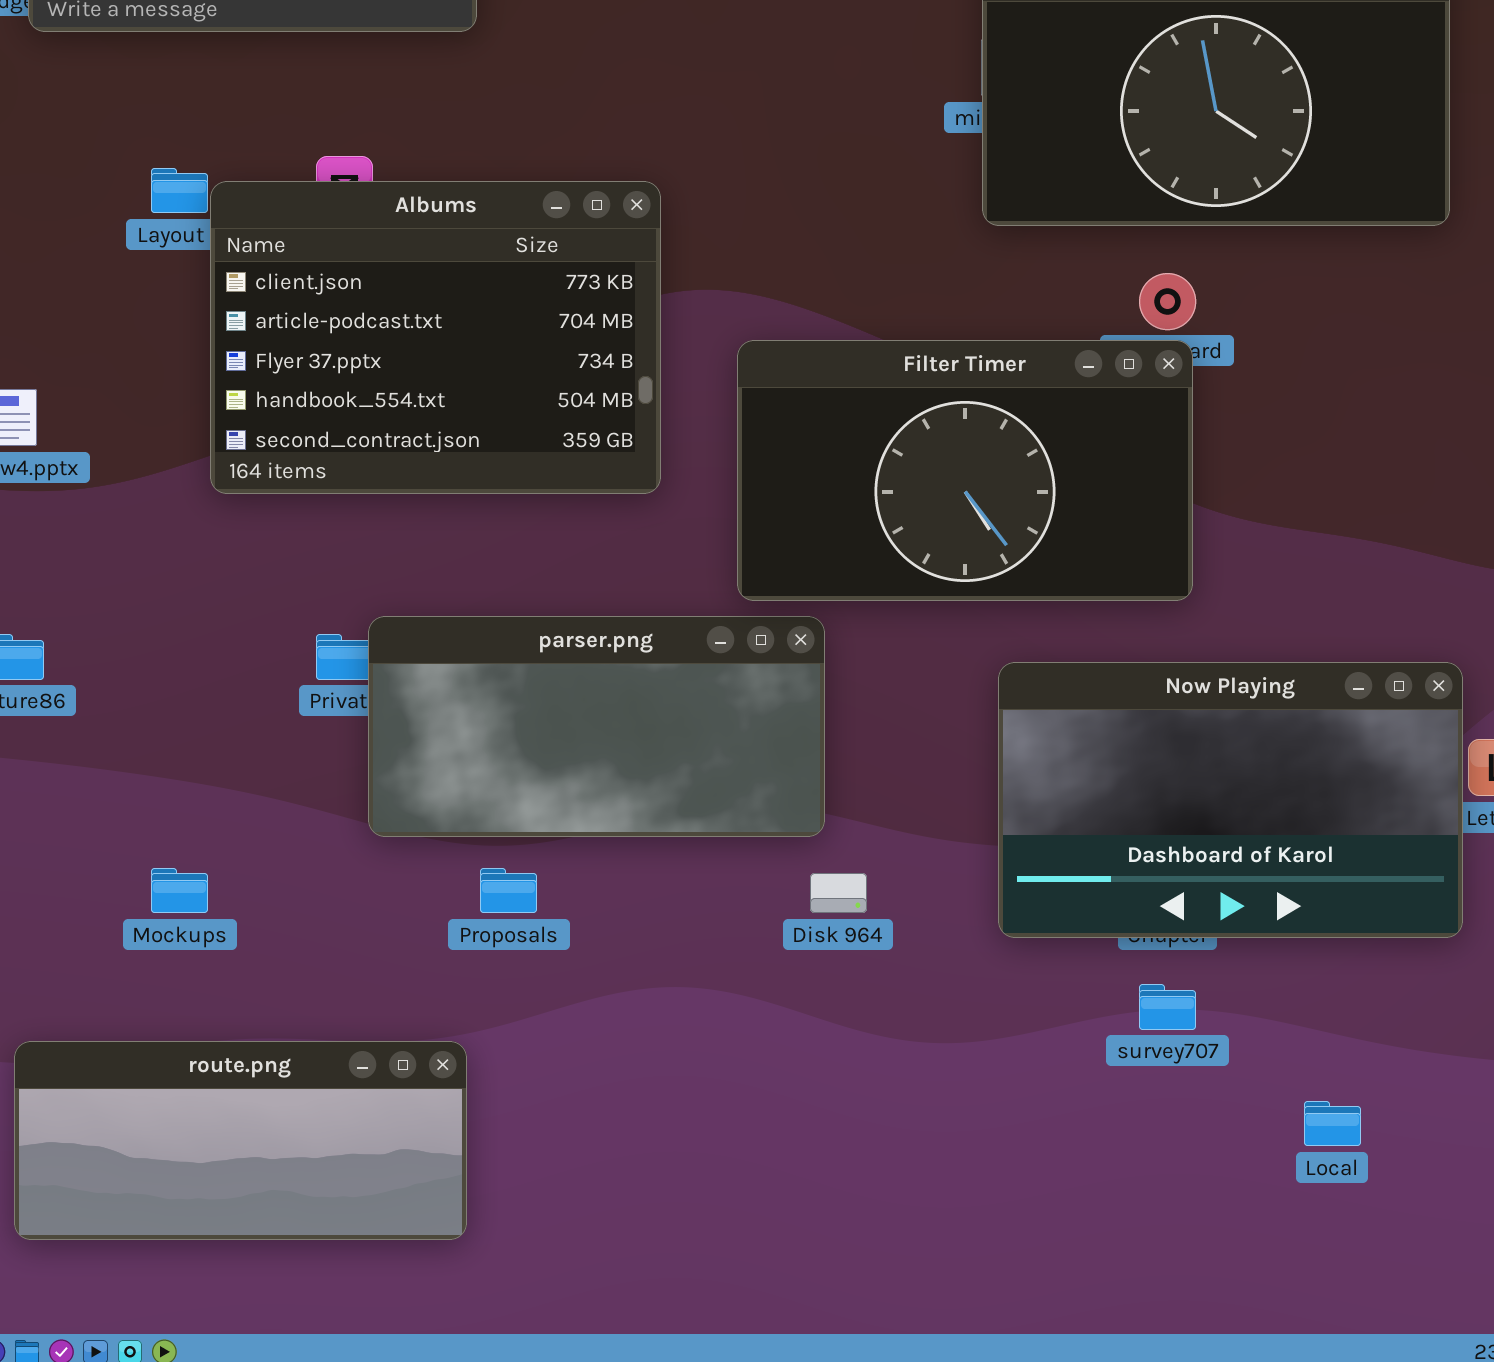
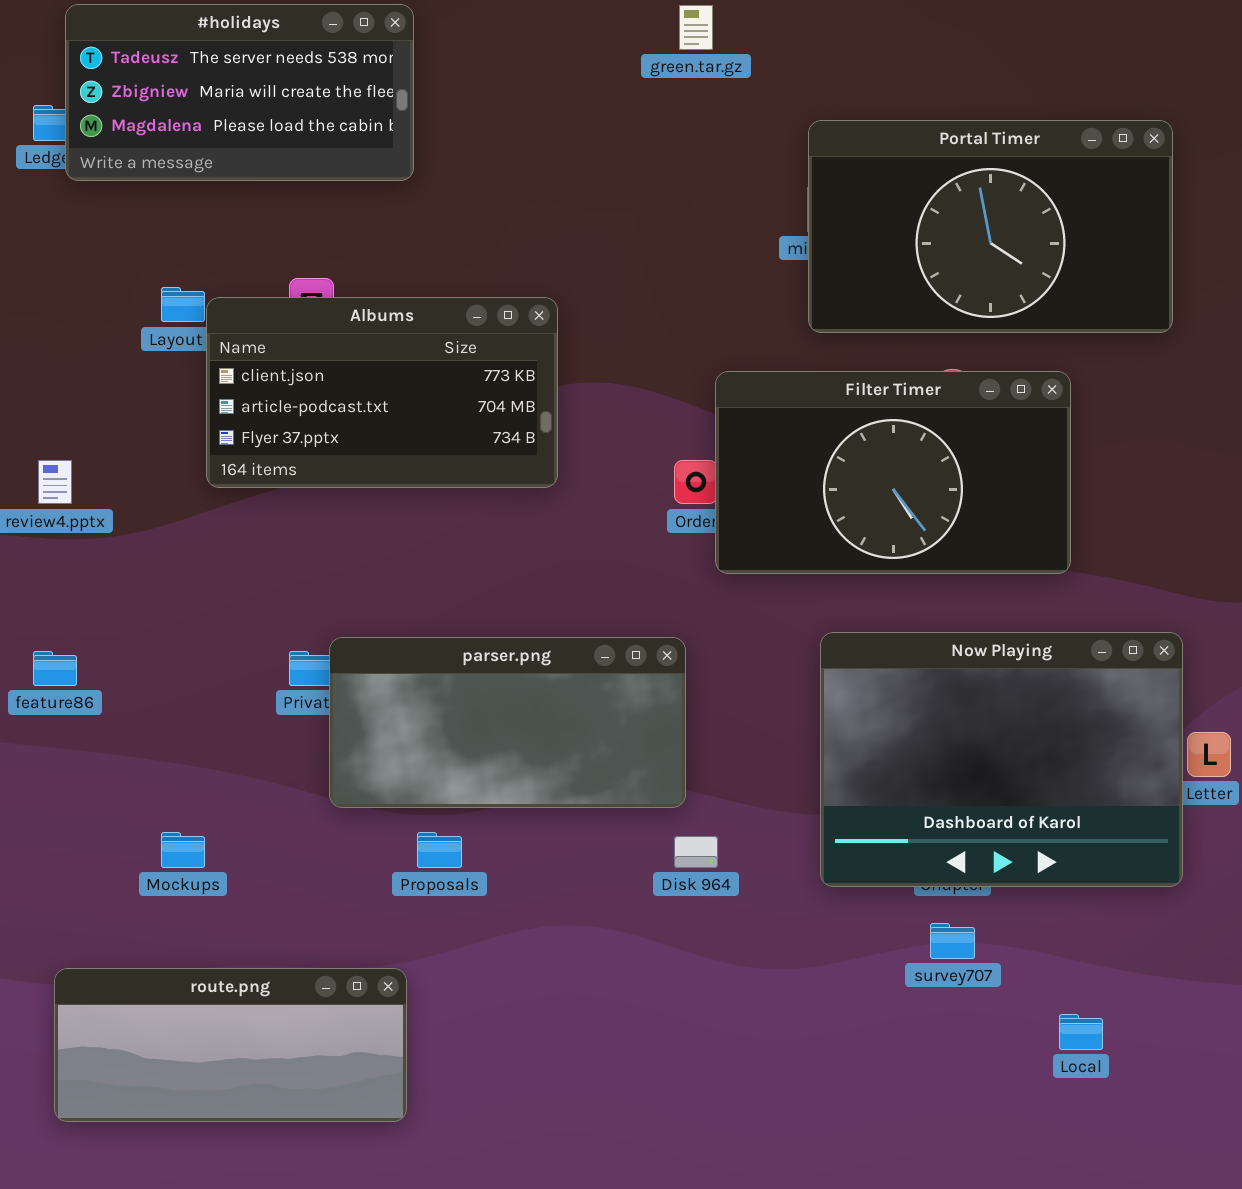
Albums: [210,181,661,494] -> [206,297,558,488], resized
Filter Timer: [737,340,1193,601] -> [715,371,1071,574], moved
Now Playing: [998,662,1463,938] -> [820,632,1183,887], resized

